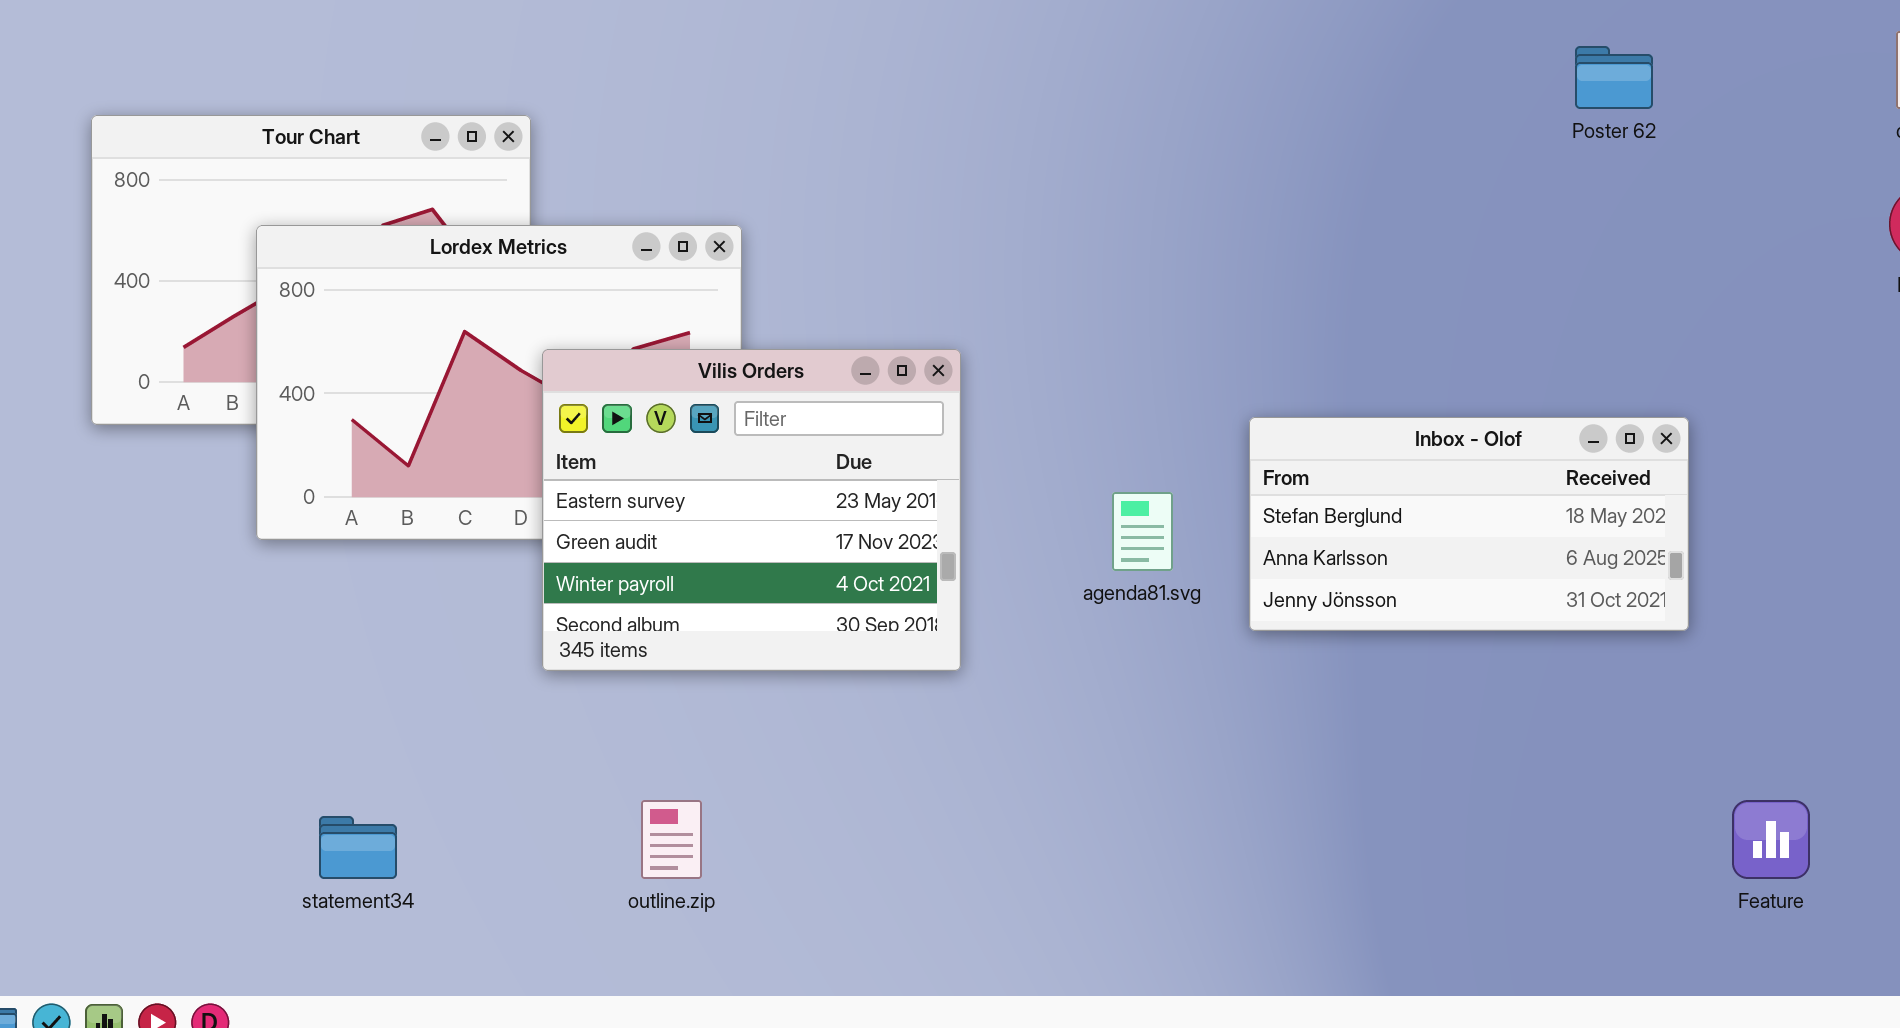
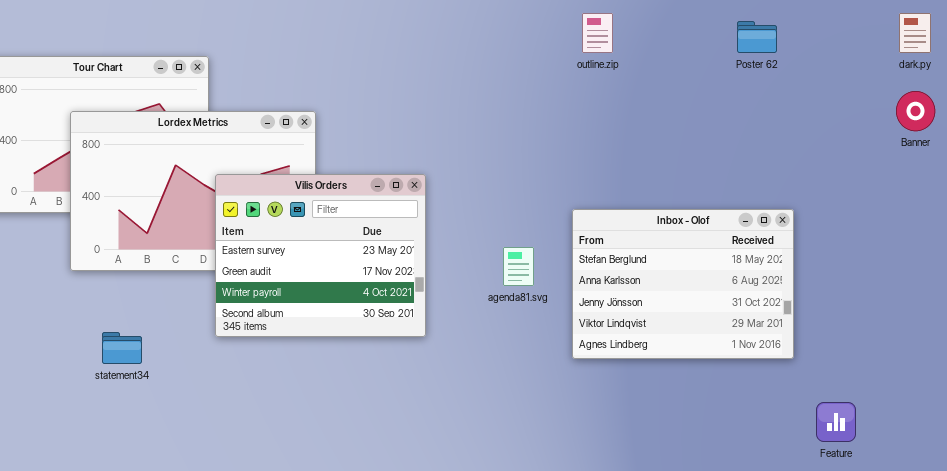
Inbox - Olof: [1249,417,1689,631] -> [572,209,794,359], resized
outline.zip: [641,800,702,879] -> [582,13,613,53], moved
statement34: [319,816,397,879] -> [102,332,142,364], moved

